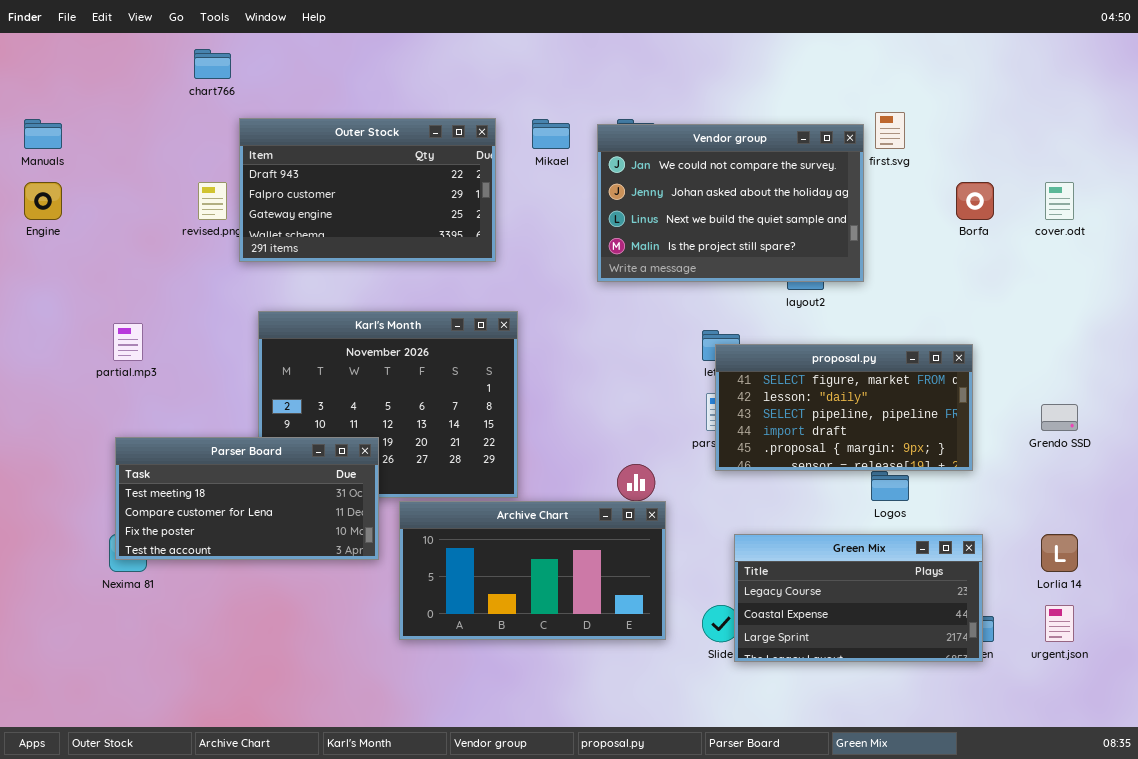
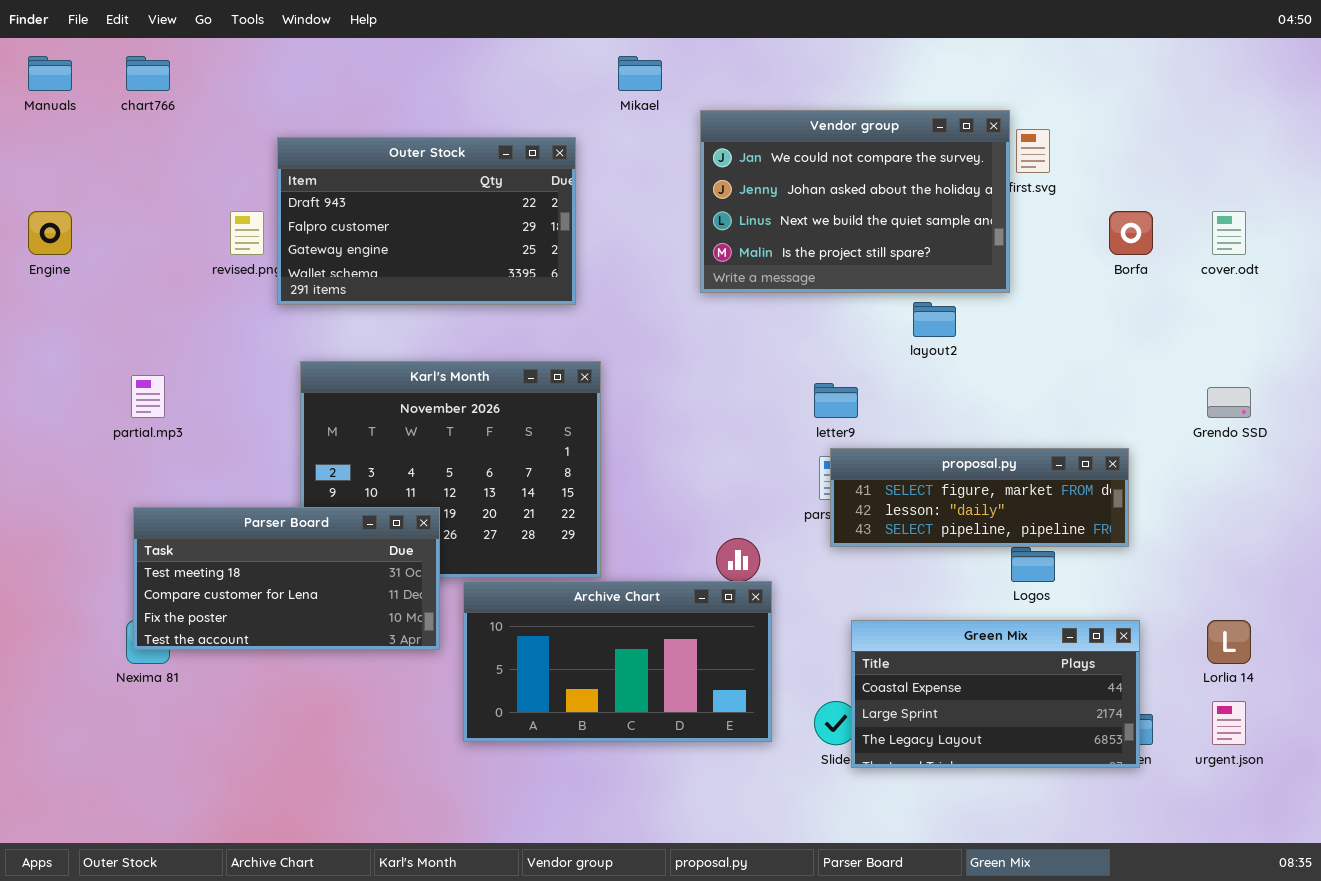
chart766: [194,49,231,79] -> [126,56,170,91], moved
Manuals: [24,119,62,149] -> [28,56,72,91], moved
Mikael: [532,119,570,149] -> [618,56,662,91], moved
Vendor group: [597,124,864,282] -> [700,110,1010,293], moved
proposal.py: [715,344,973,471] -> [830,448,1129,547], resized
Grendo SSD: [1041,404,1078,431] -> [1207,387,1251,418], moved
Green Mix: [734,534,983,662] -> [851,620,1140,768], scrolled down 1 row

